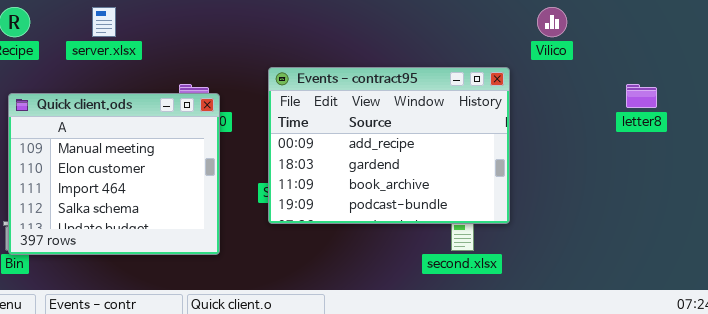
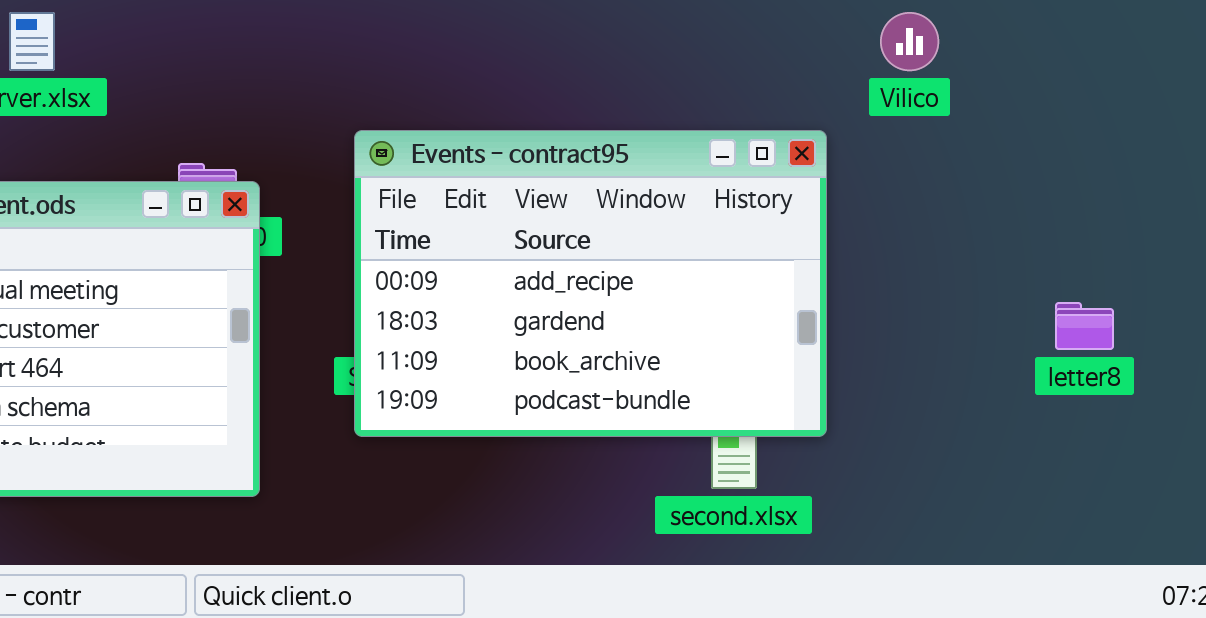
letter8: [626,84,657,108] -> [1055,302,1114,350], moved

